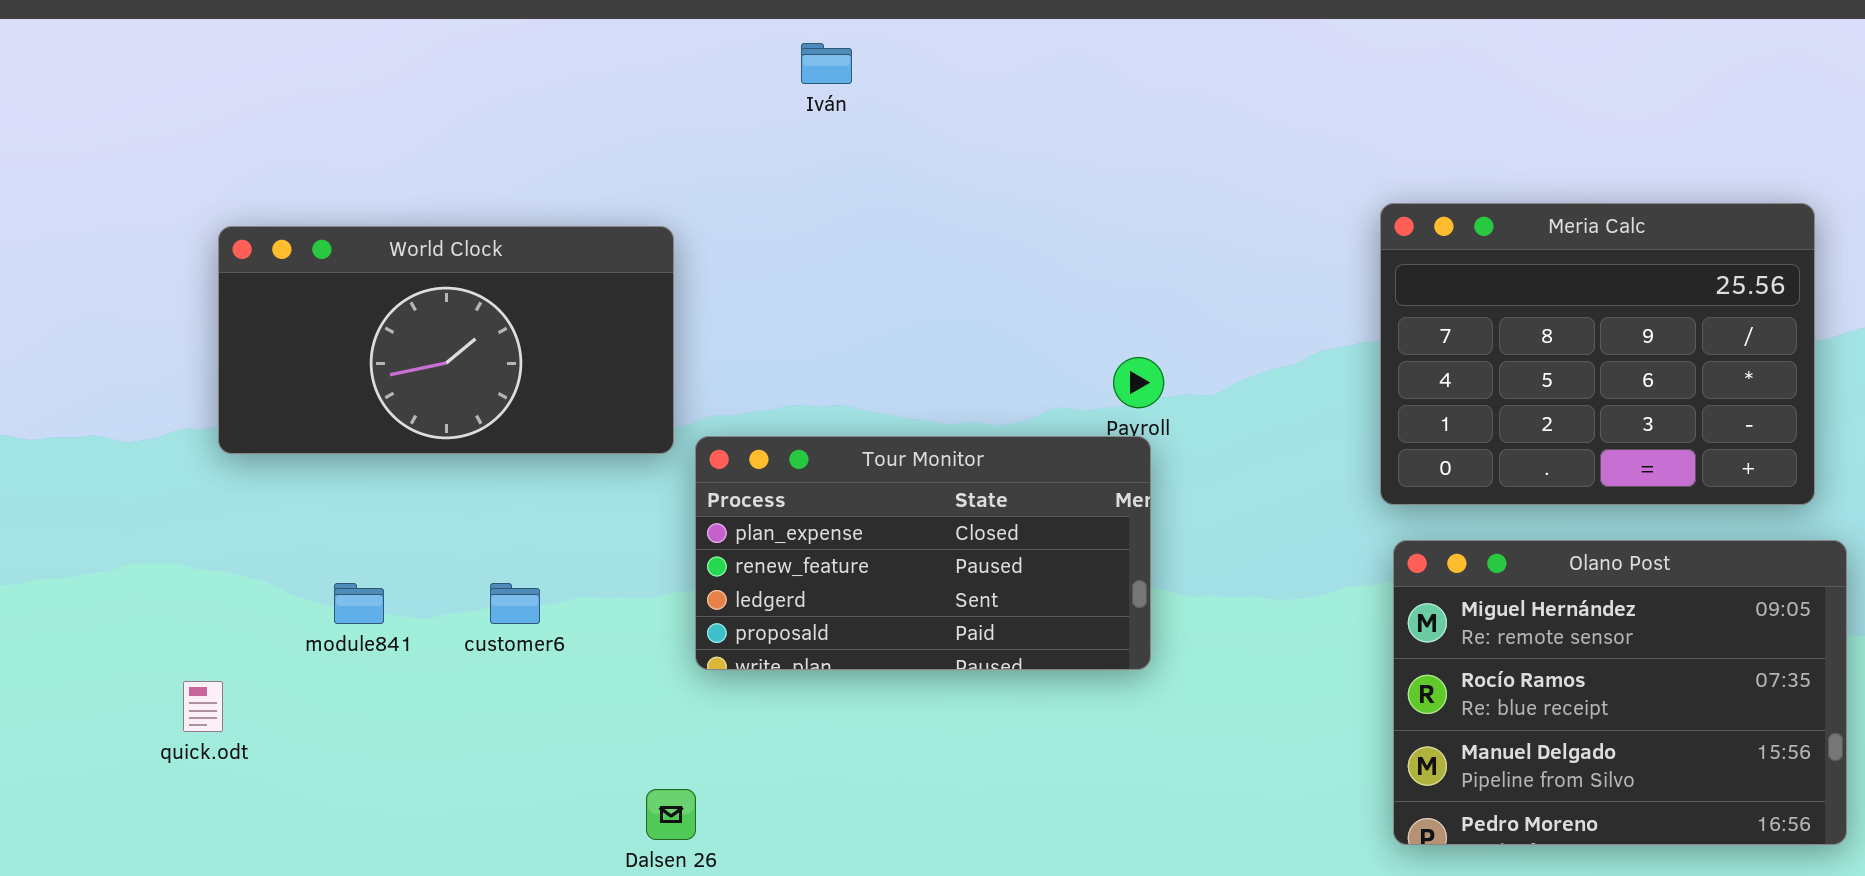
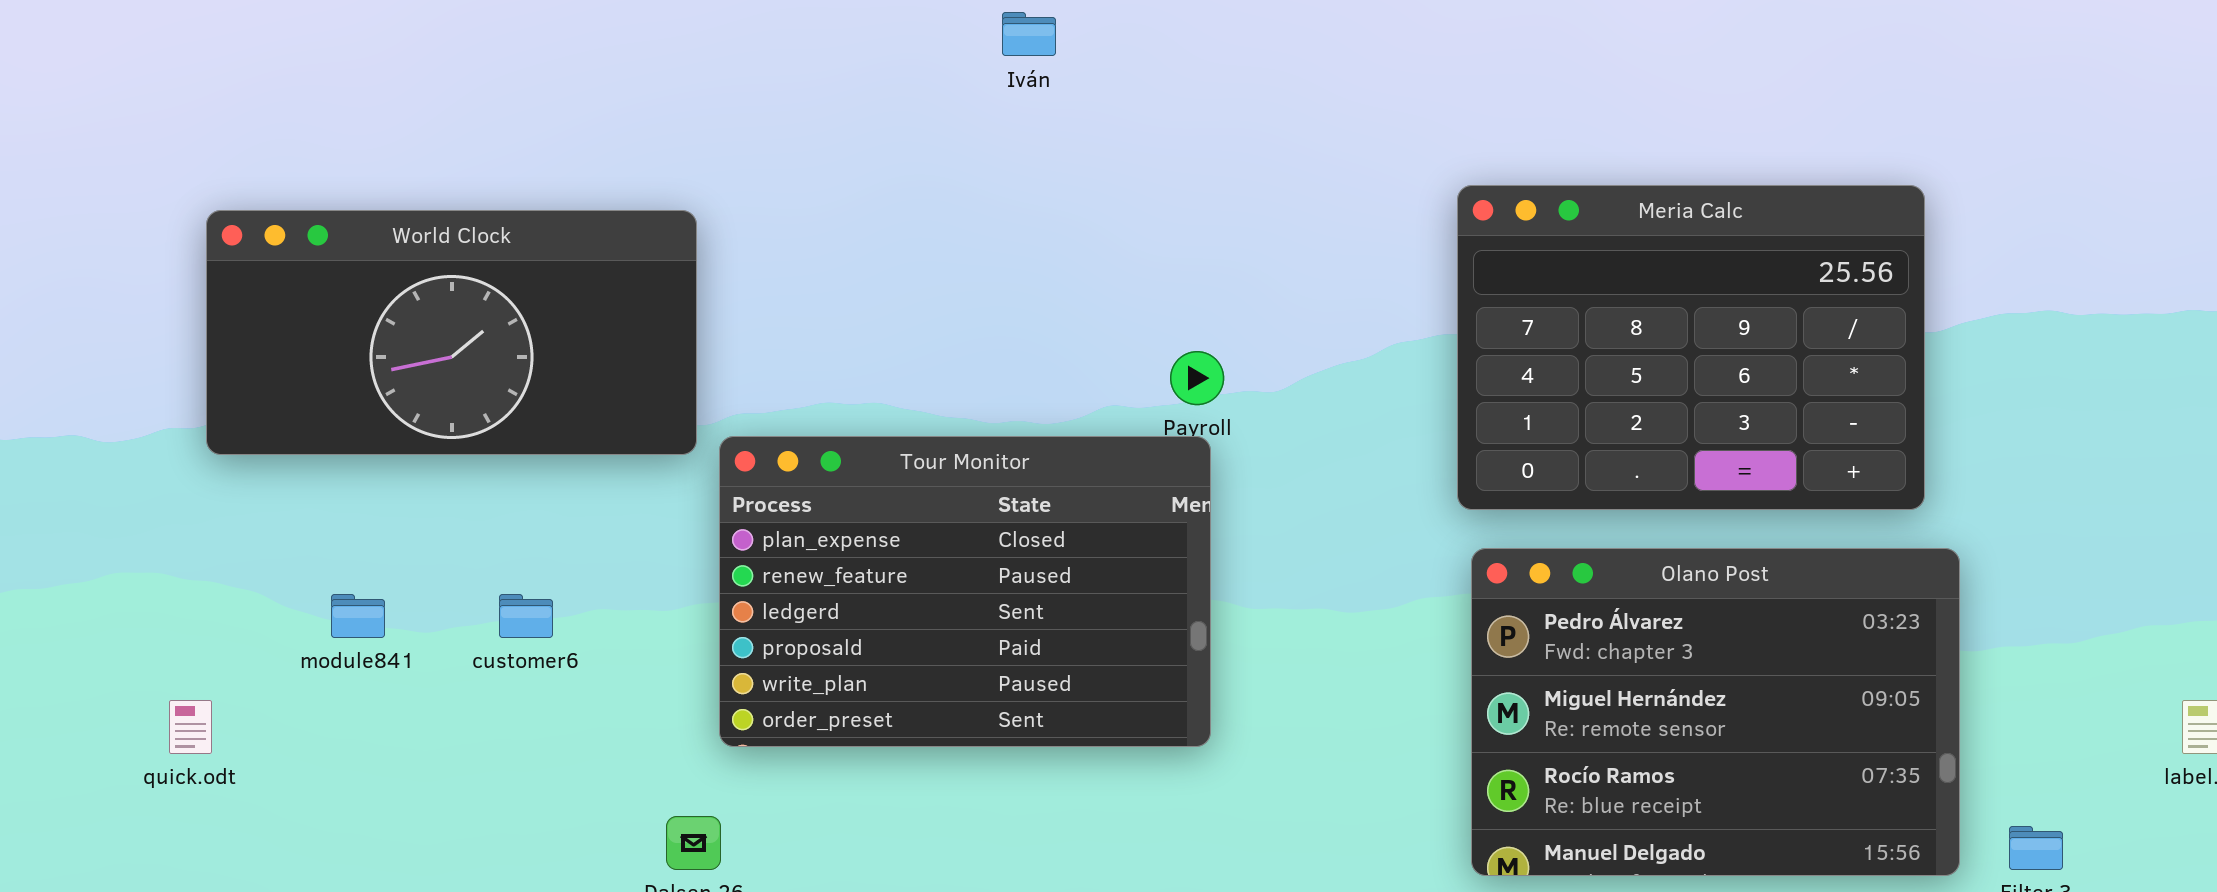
Iván: [801,43,852,84] -> [1002,12,1056,56], moved
Tour Monitor: [695,436,1151,670] -> [719,436,1211,747], resized
Olano Post: [1393,540,1847,845] -> [1471,548,1960,876], scrolled up 1 row

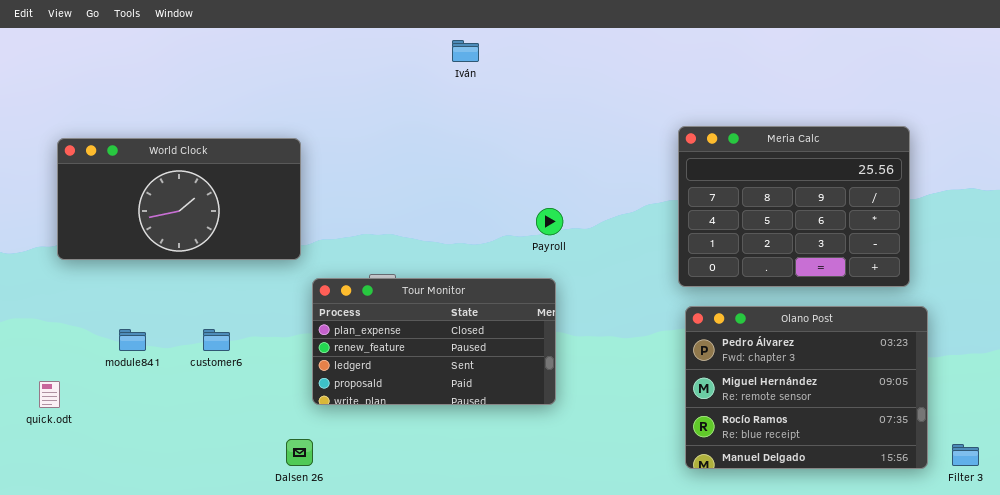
Tour Monitor: [719,436,1211,747] -> [312,278,556,405], resized

